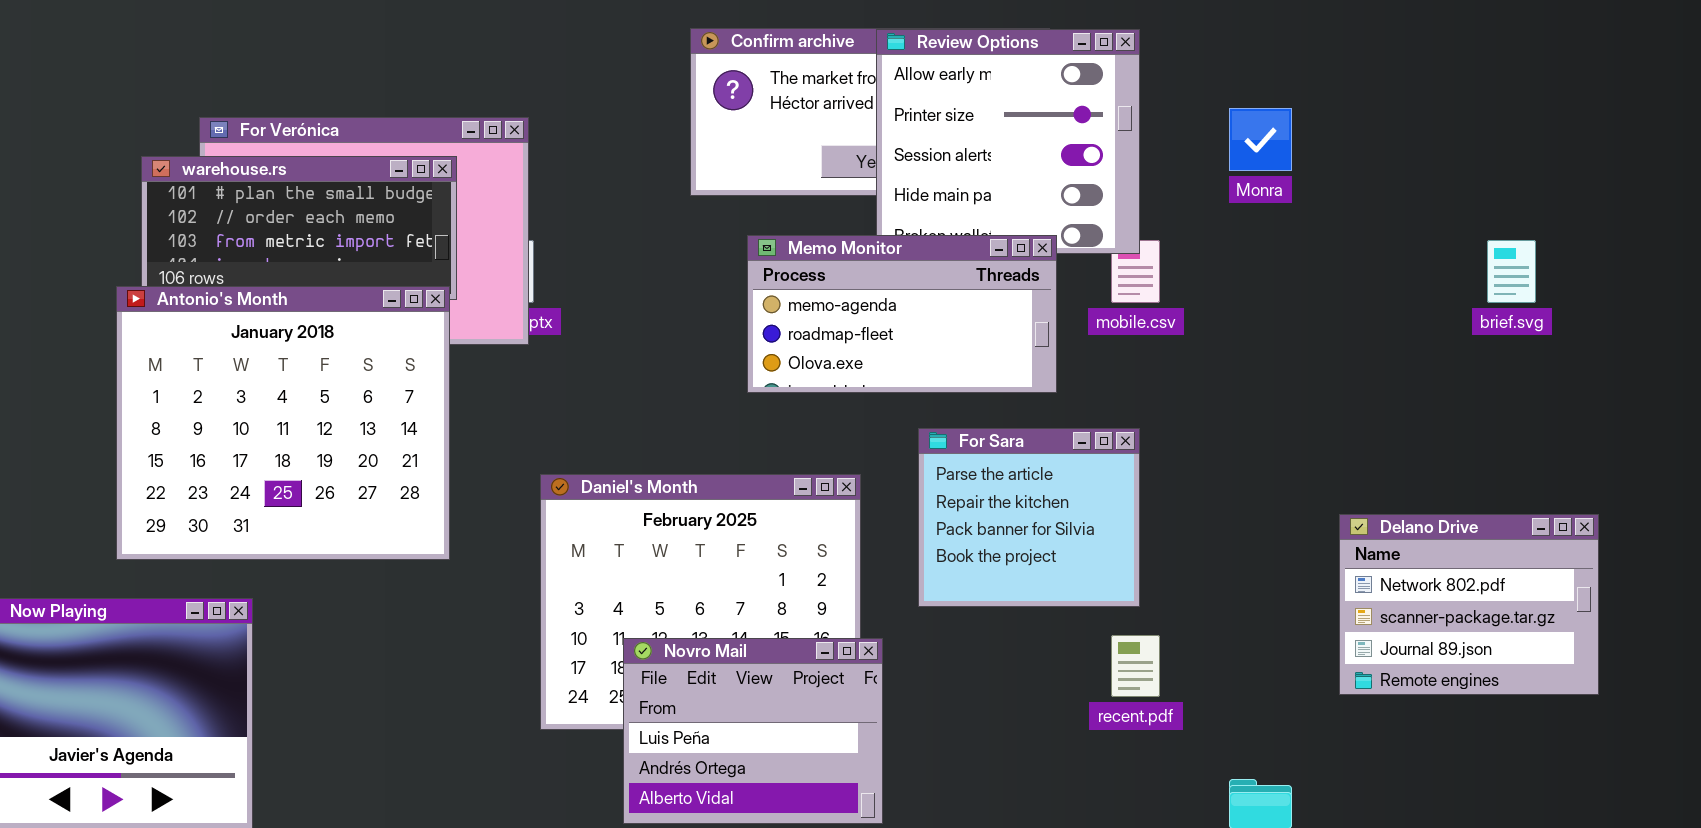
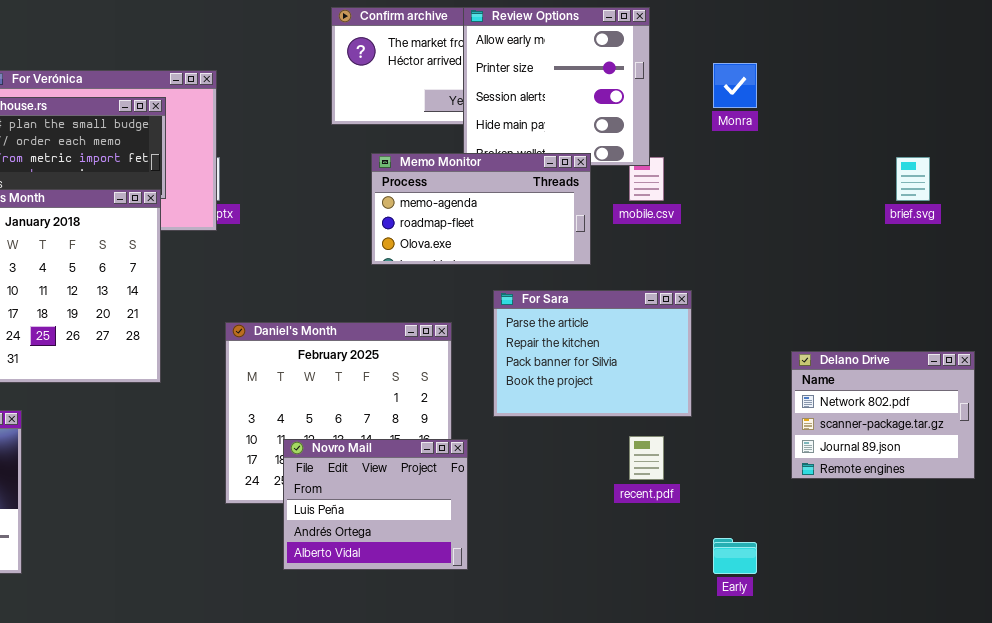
For Sara: [918,428,1140,607] -> [493,290,692,417], resized

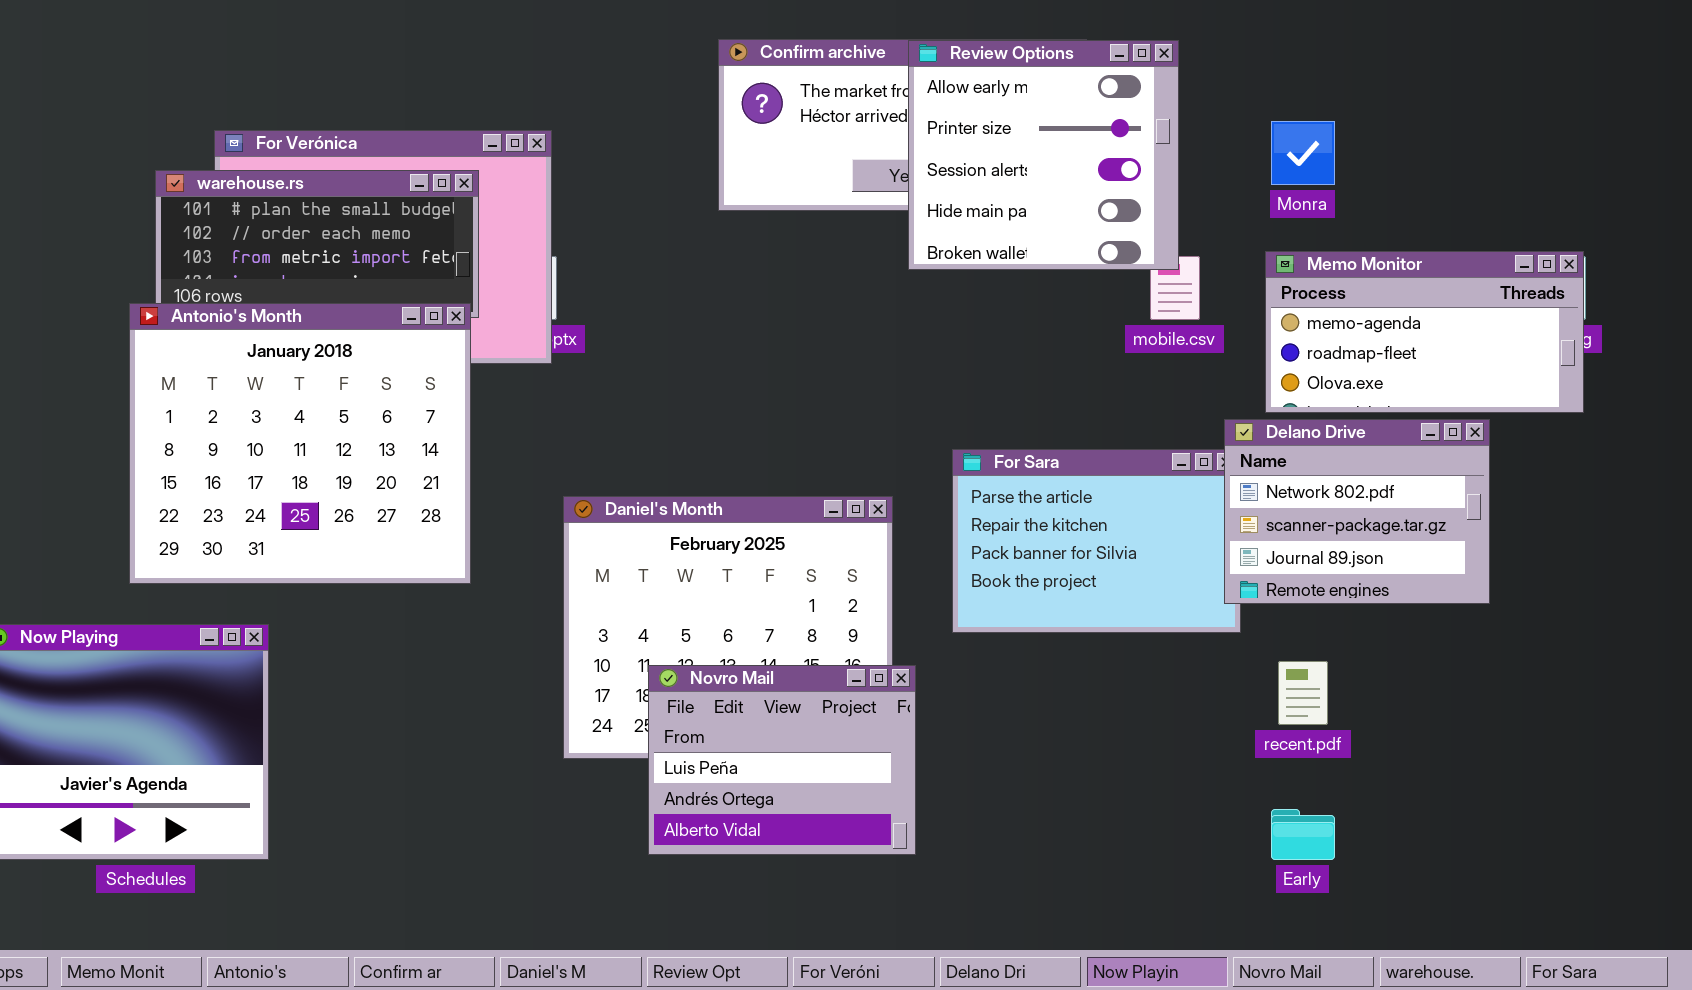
Memo Monitor: [371,153,591,265] -> [1265,251,1584,413], moved
Delano Drive: [791,351,975,479] -> [1224,419,1490,604], moved
recent.pdf: [629,436,664,480] -> [1278,661,1328,725], moved

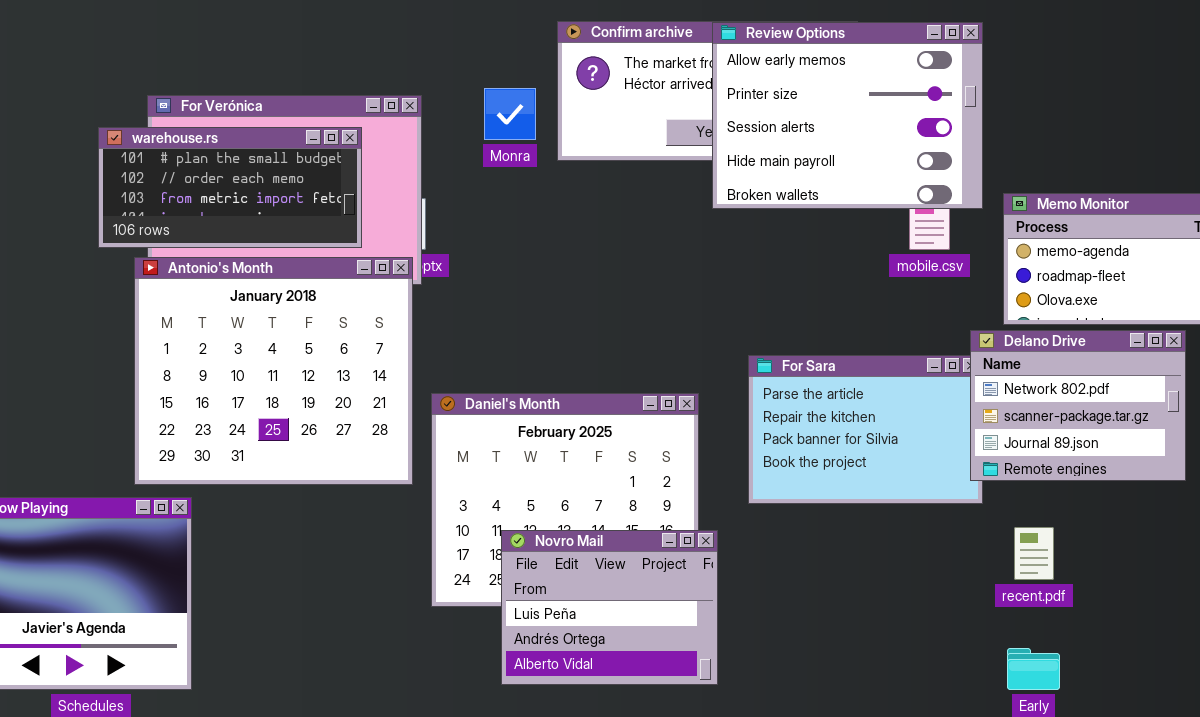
Review Options: [908,40,1179,270] -> [712,22,983,209], resized
Monra: [1271,121,1335,185] -> [484,88,536,140], moved
Antonio's Month: [129,303,471,584] -> [134,257,413,485], moved

